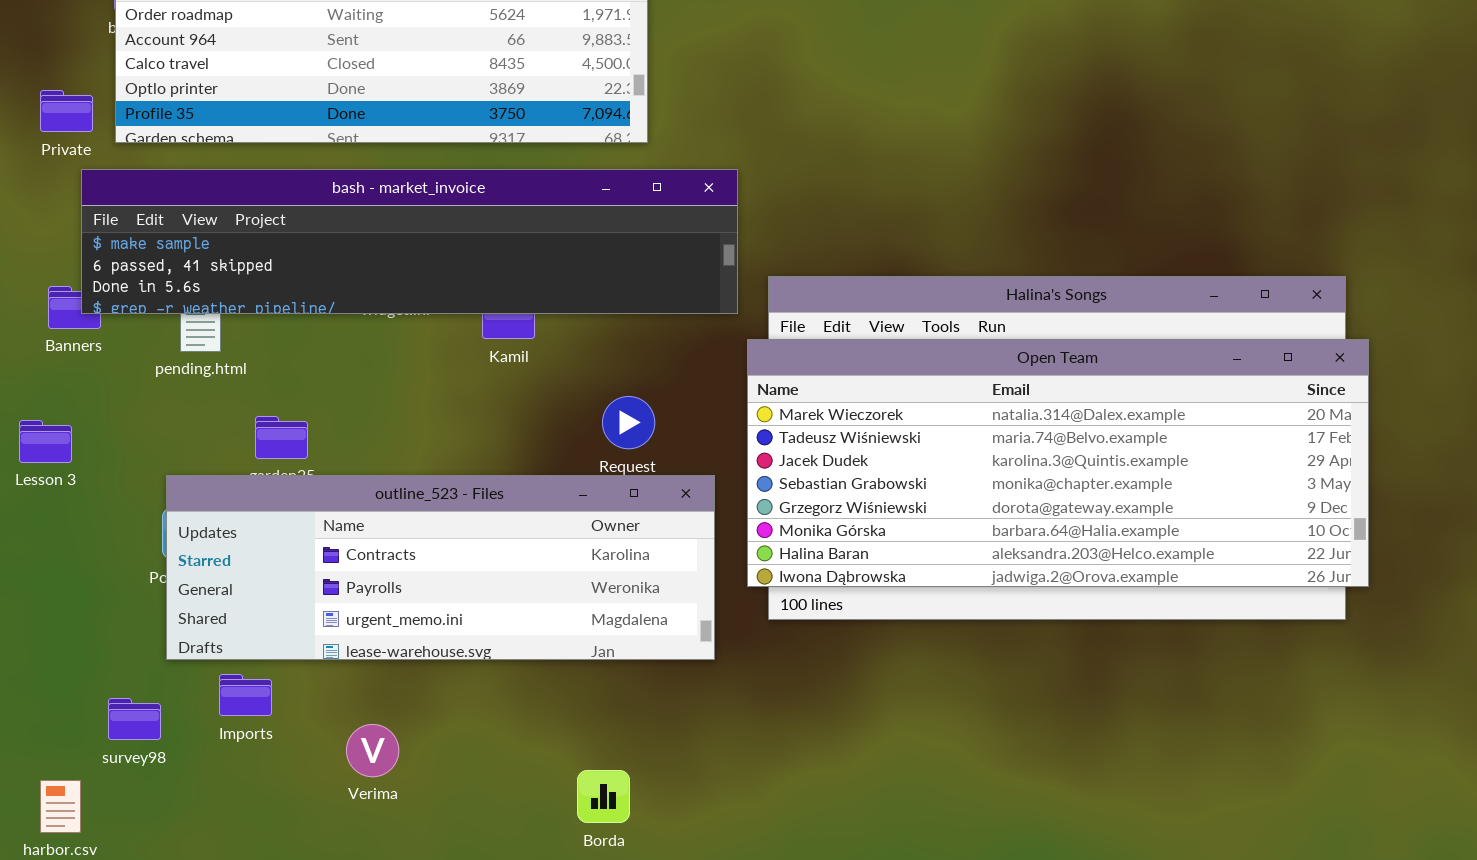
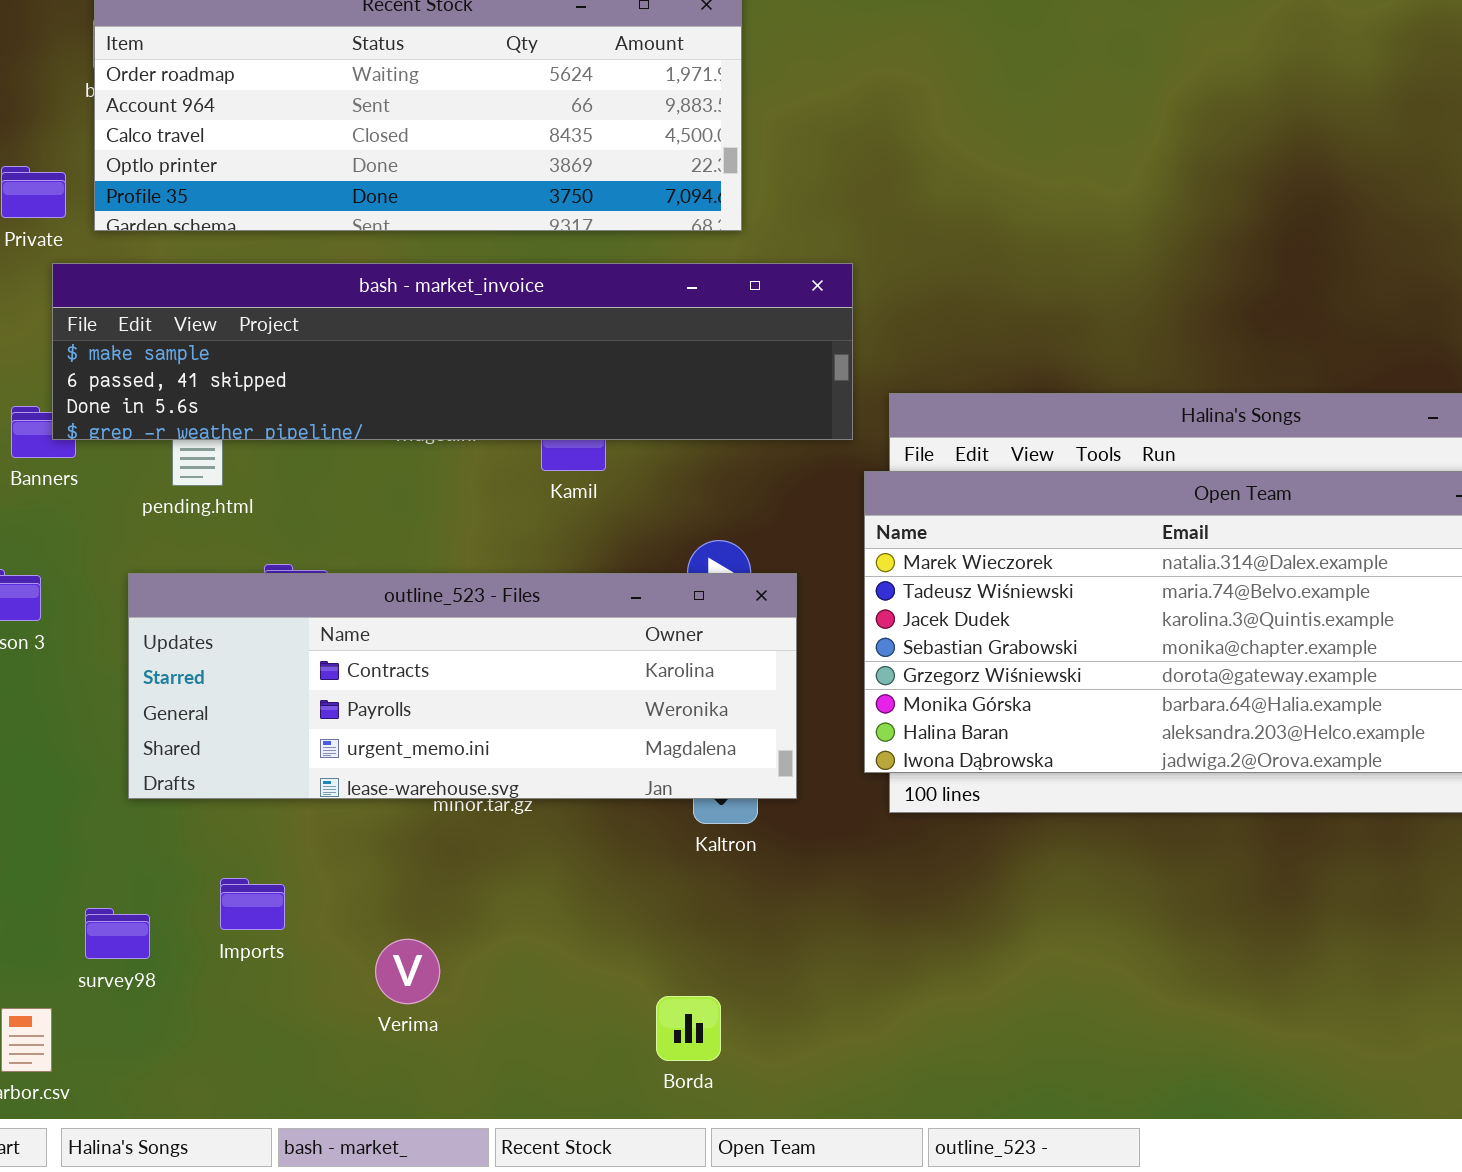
outline_523 - Files: [166,475,715,660] -> [128,573,797,799], moved

